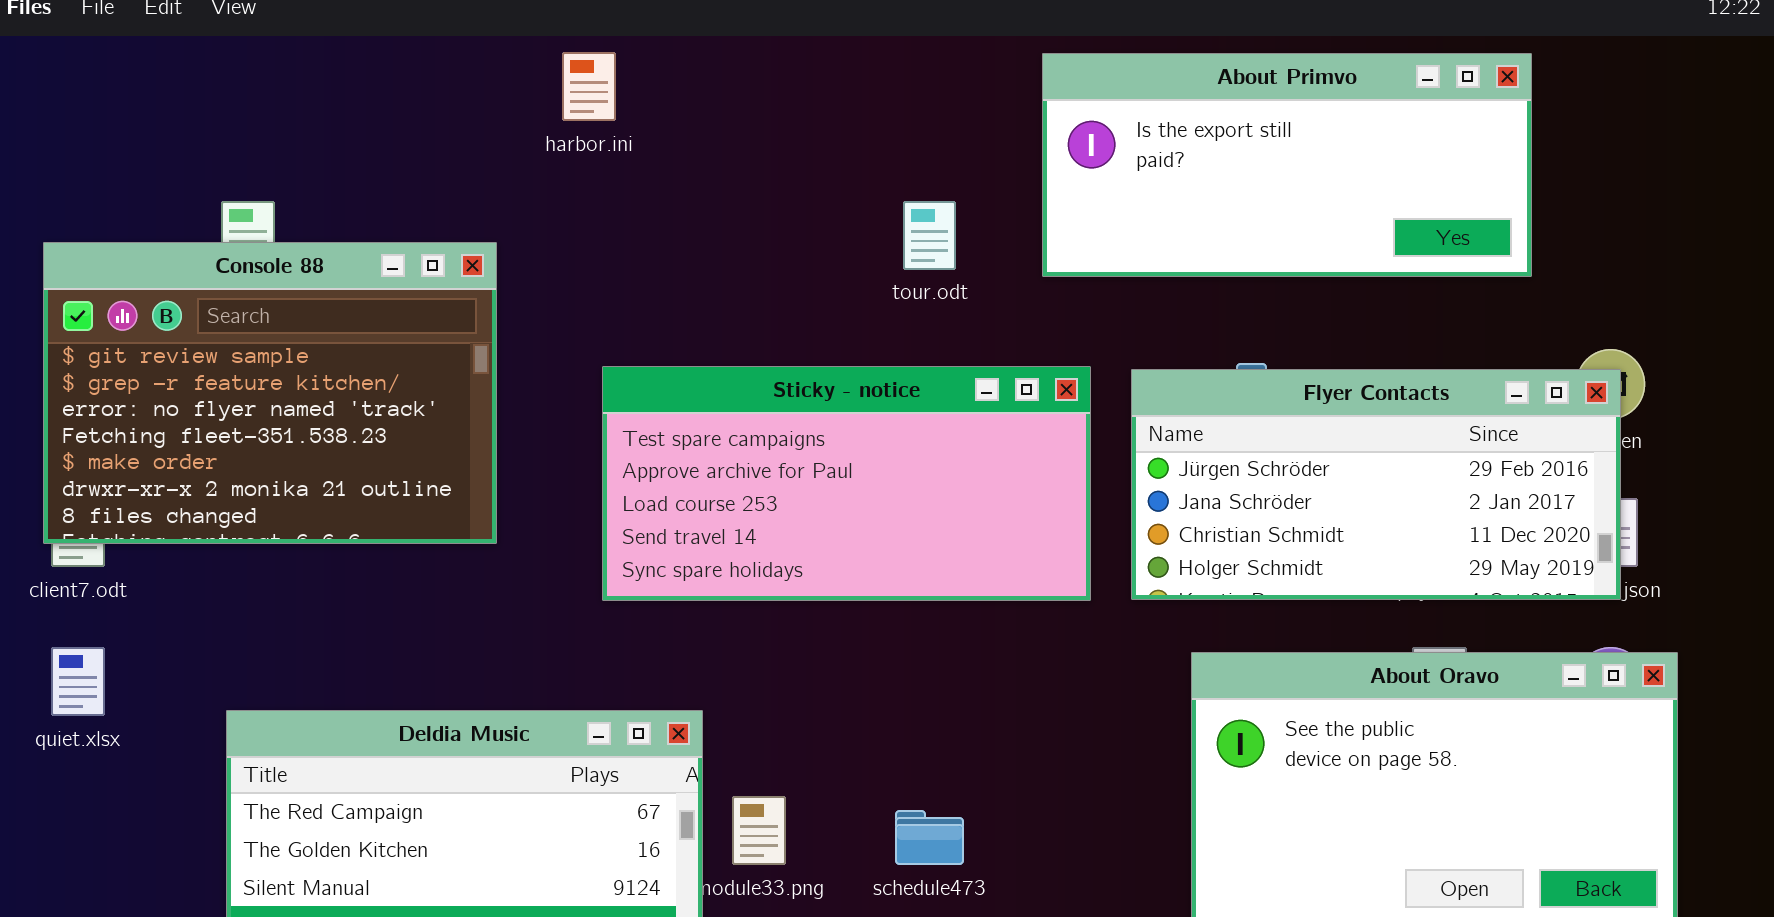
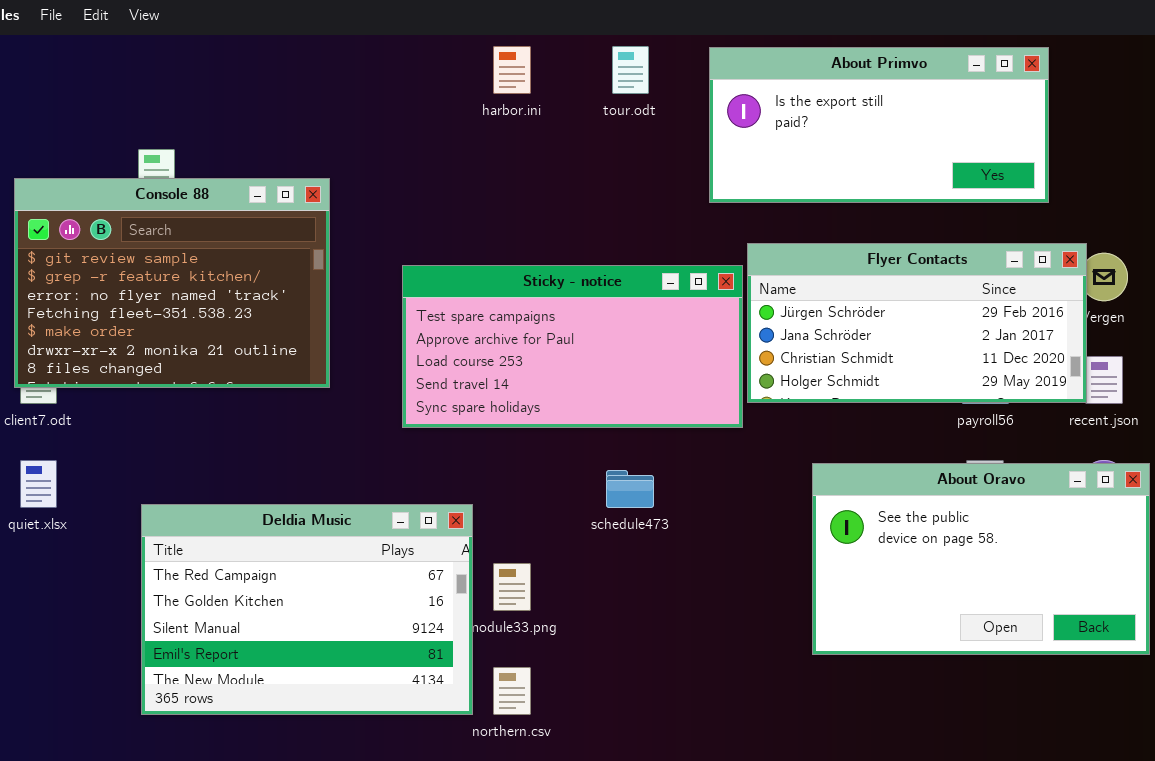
harbor.ini: [562,52,616,121] -> [493,46,531,94], moved
tour.odt: [903,201,956,270] -> [612,46,649,94], moved
Flyer Contacts: [1131,369,1621,600] -> [747,243,1087,403], moved
schedule473: [895,810,964,865] -> [606,470,654,508], moved

